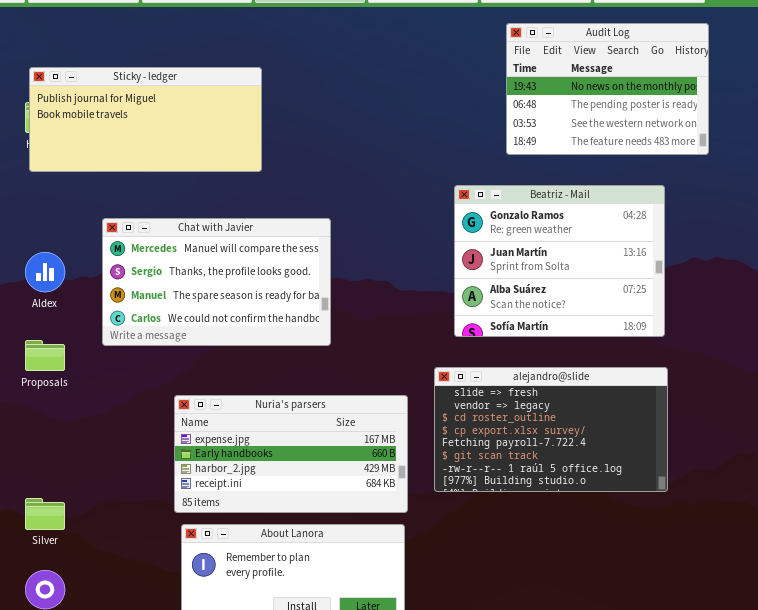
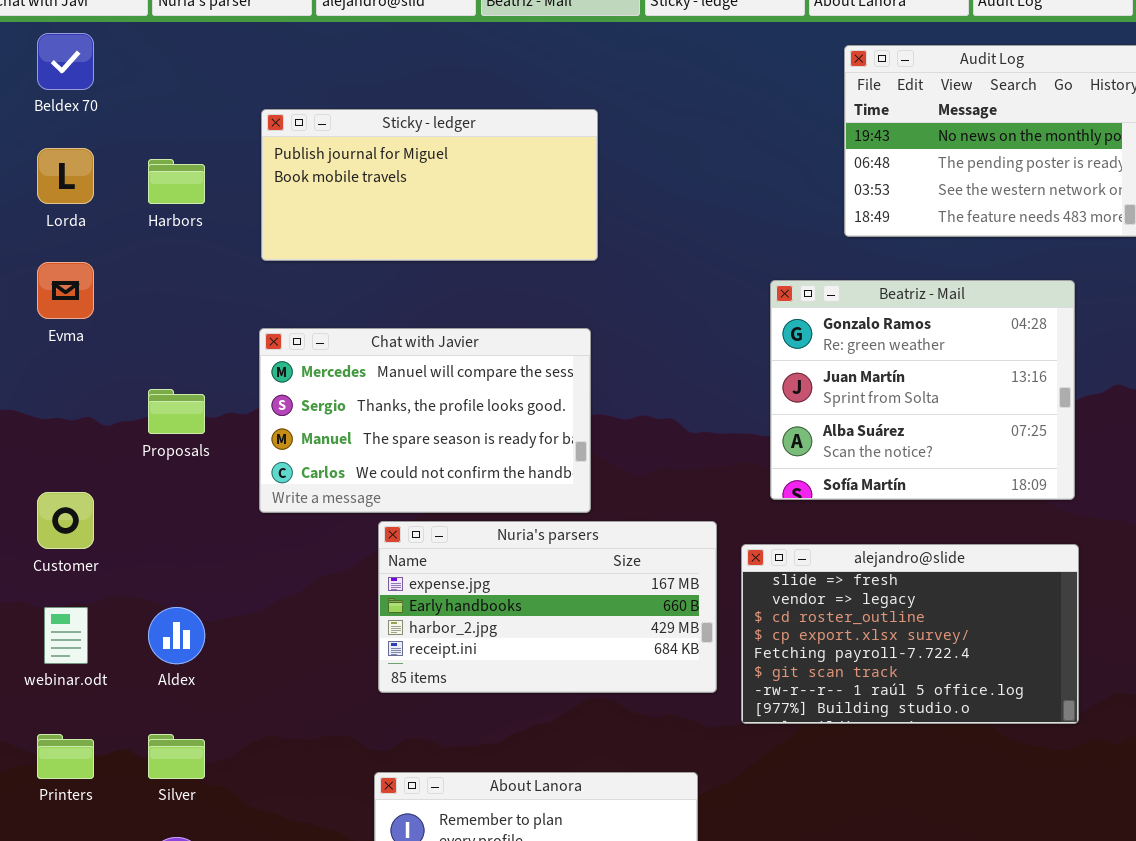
Sticky - ledger: [29,67,262,172] -> [261,109,598,261], moved
Aldex: [25,252,65,292] -> [148,607,205,664], moved
Proposals: [25,340,65,371] -> [148,389,205,434], moved
Nuria's parsers: [174,395,408,513] -> [378,521,717,693], moved

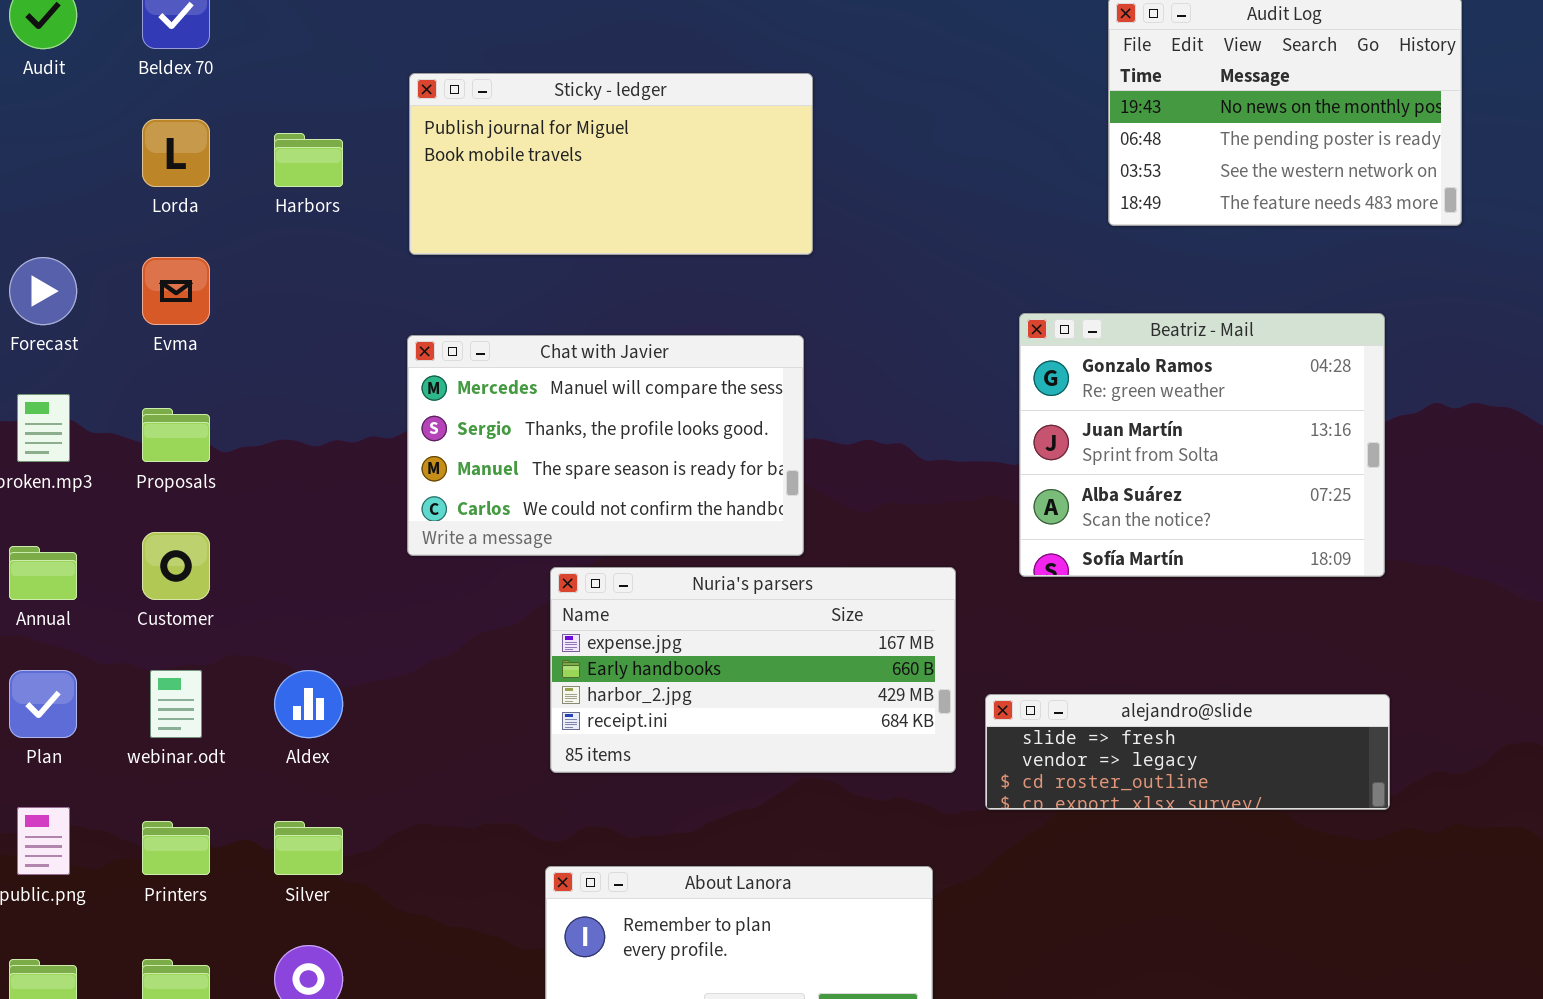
Beatriz - Mail: [770,280,1075,500] -> [1019,313,1385,577], moved
Proposals: [148,389,205,434] -> [142,408,210,462], moved
alejandro@slide: [741,544,1079,724] -> [985,694,1390,810], resized

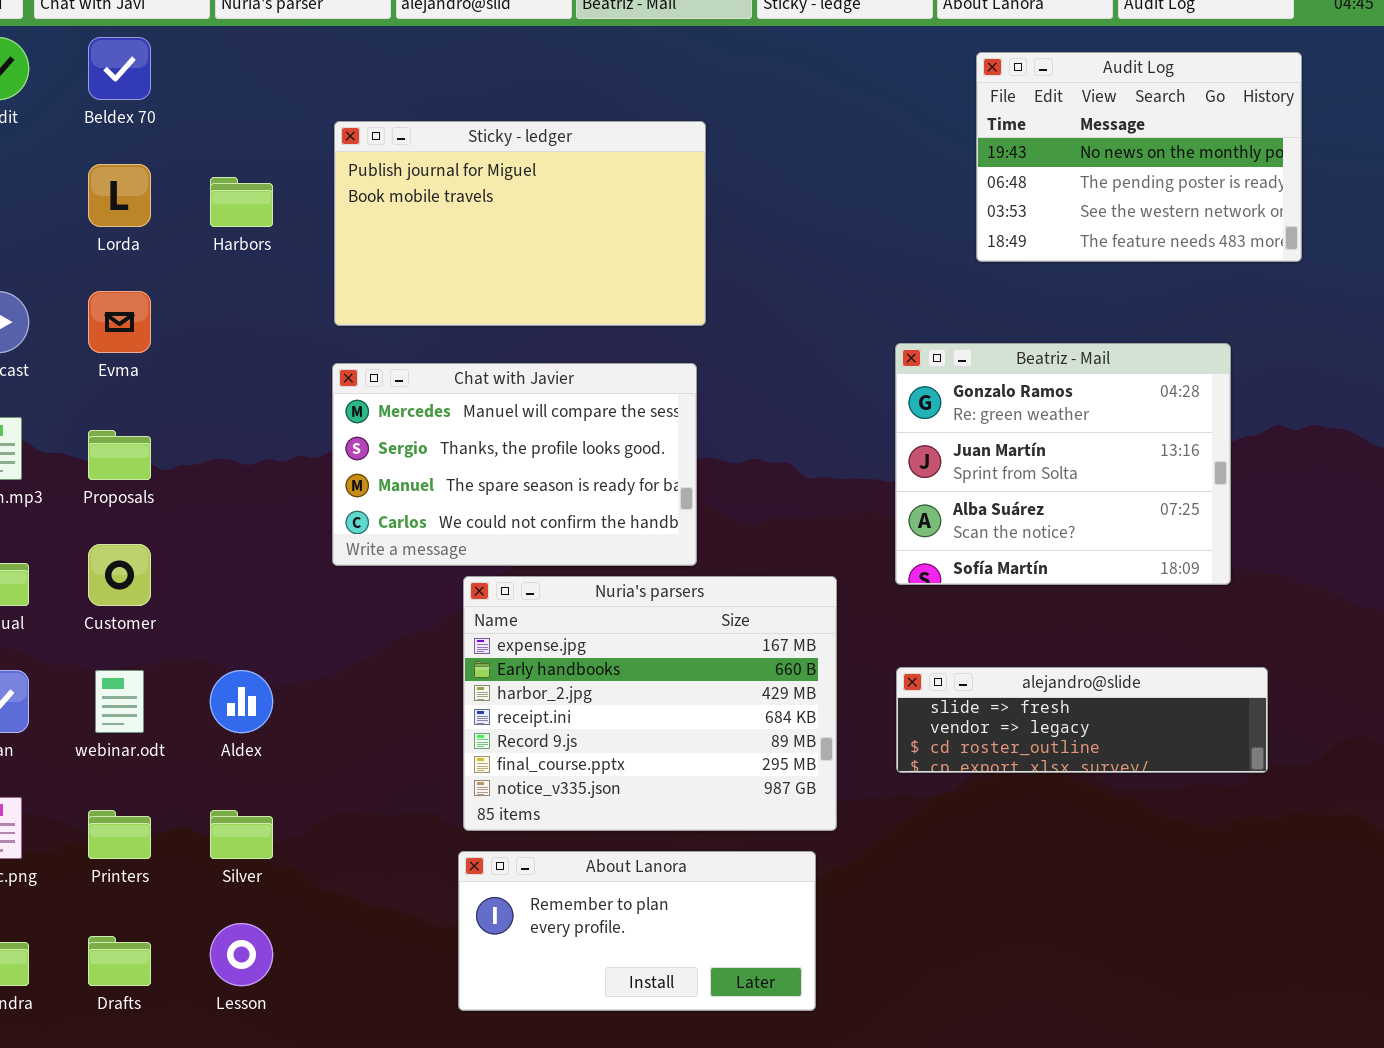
Sticky - ledger: [409,73,813,255] -> [334,121,706,326], resized
Nuria's parsers: [550,567,956,773] -> [463,576,837,831], resized
alejandro@slide: [985,694,1390,810] -> [896,667,1268,773], moved

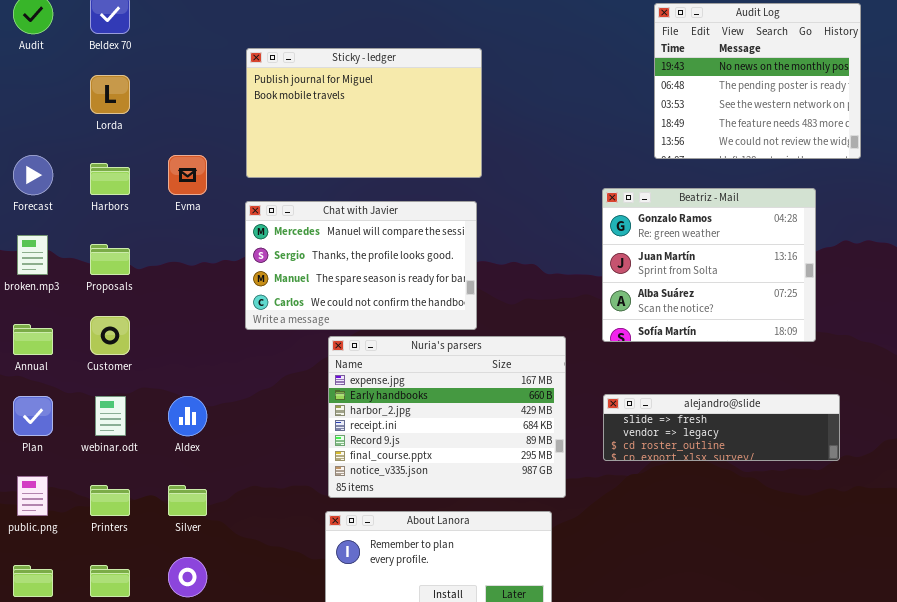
Audit Log: [976,52,1302,262] -> [654,3,861,159], resized
Harbors: [210,177,273,227] -> [90,163,130,195], moved
Evma: [88,291,151,353] -> [168,155,207,195], moved

